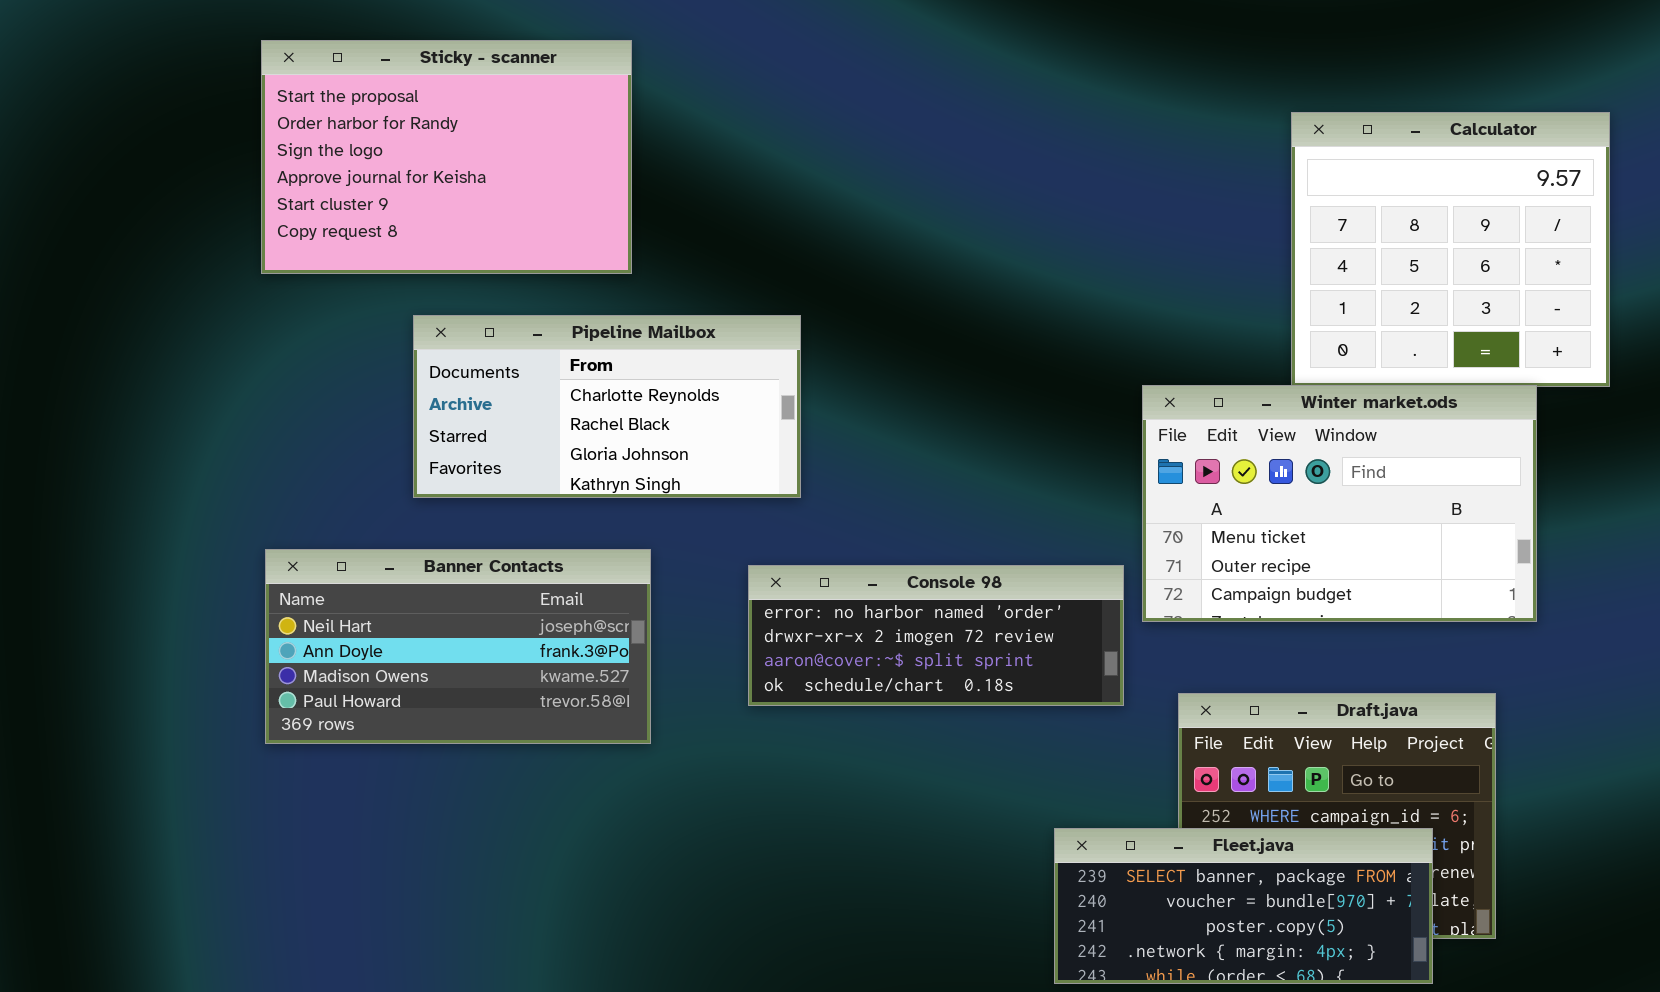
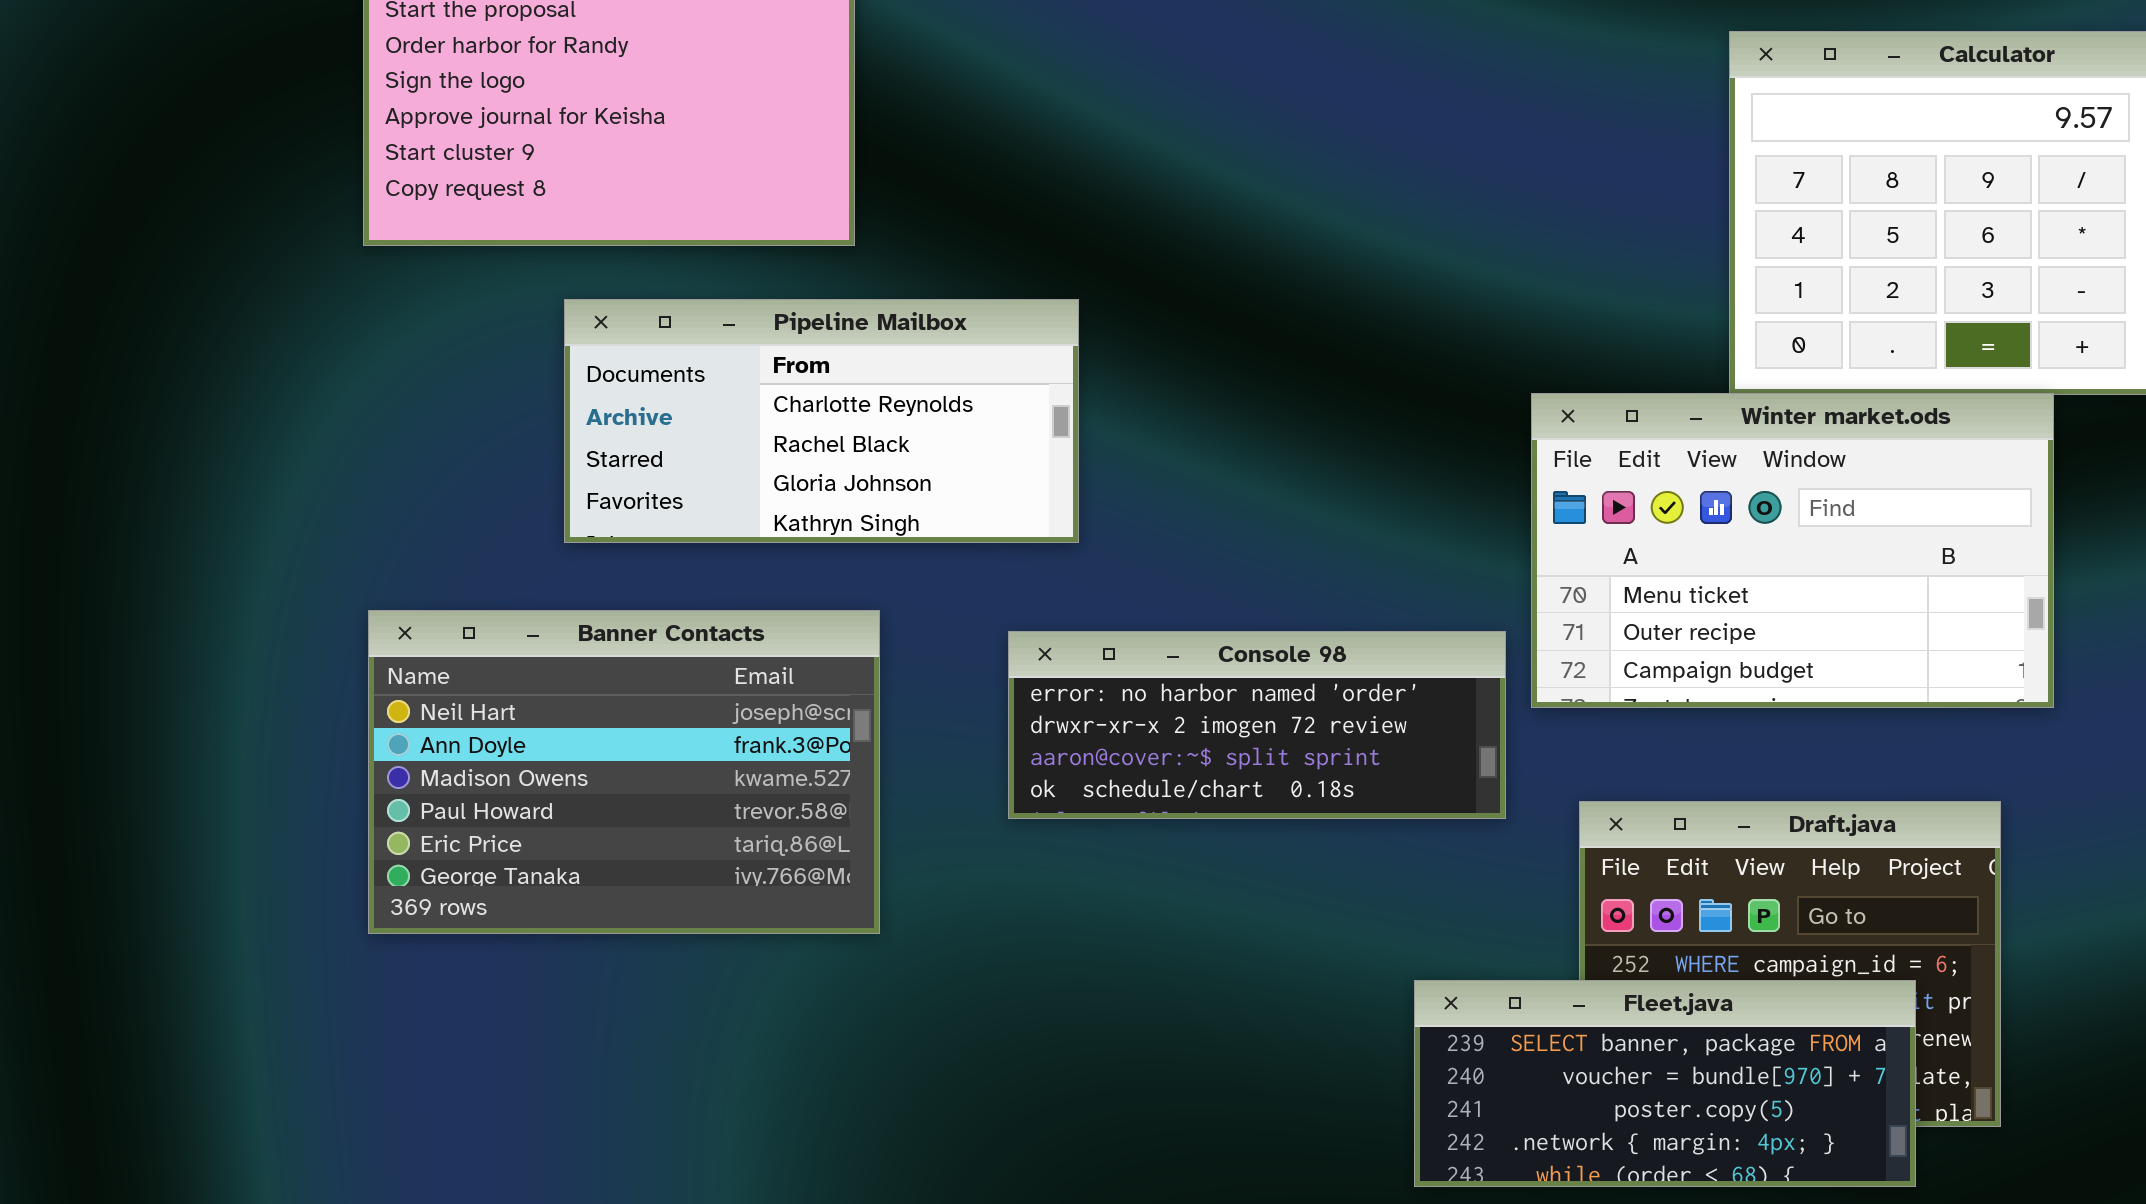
Banner Contacts: [265,549,651,744] -> [368,610,880,934], resized

